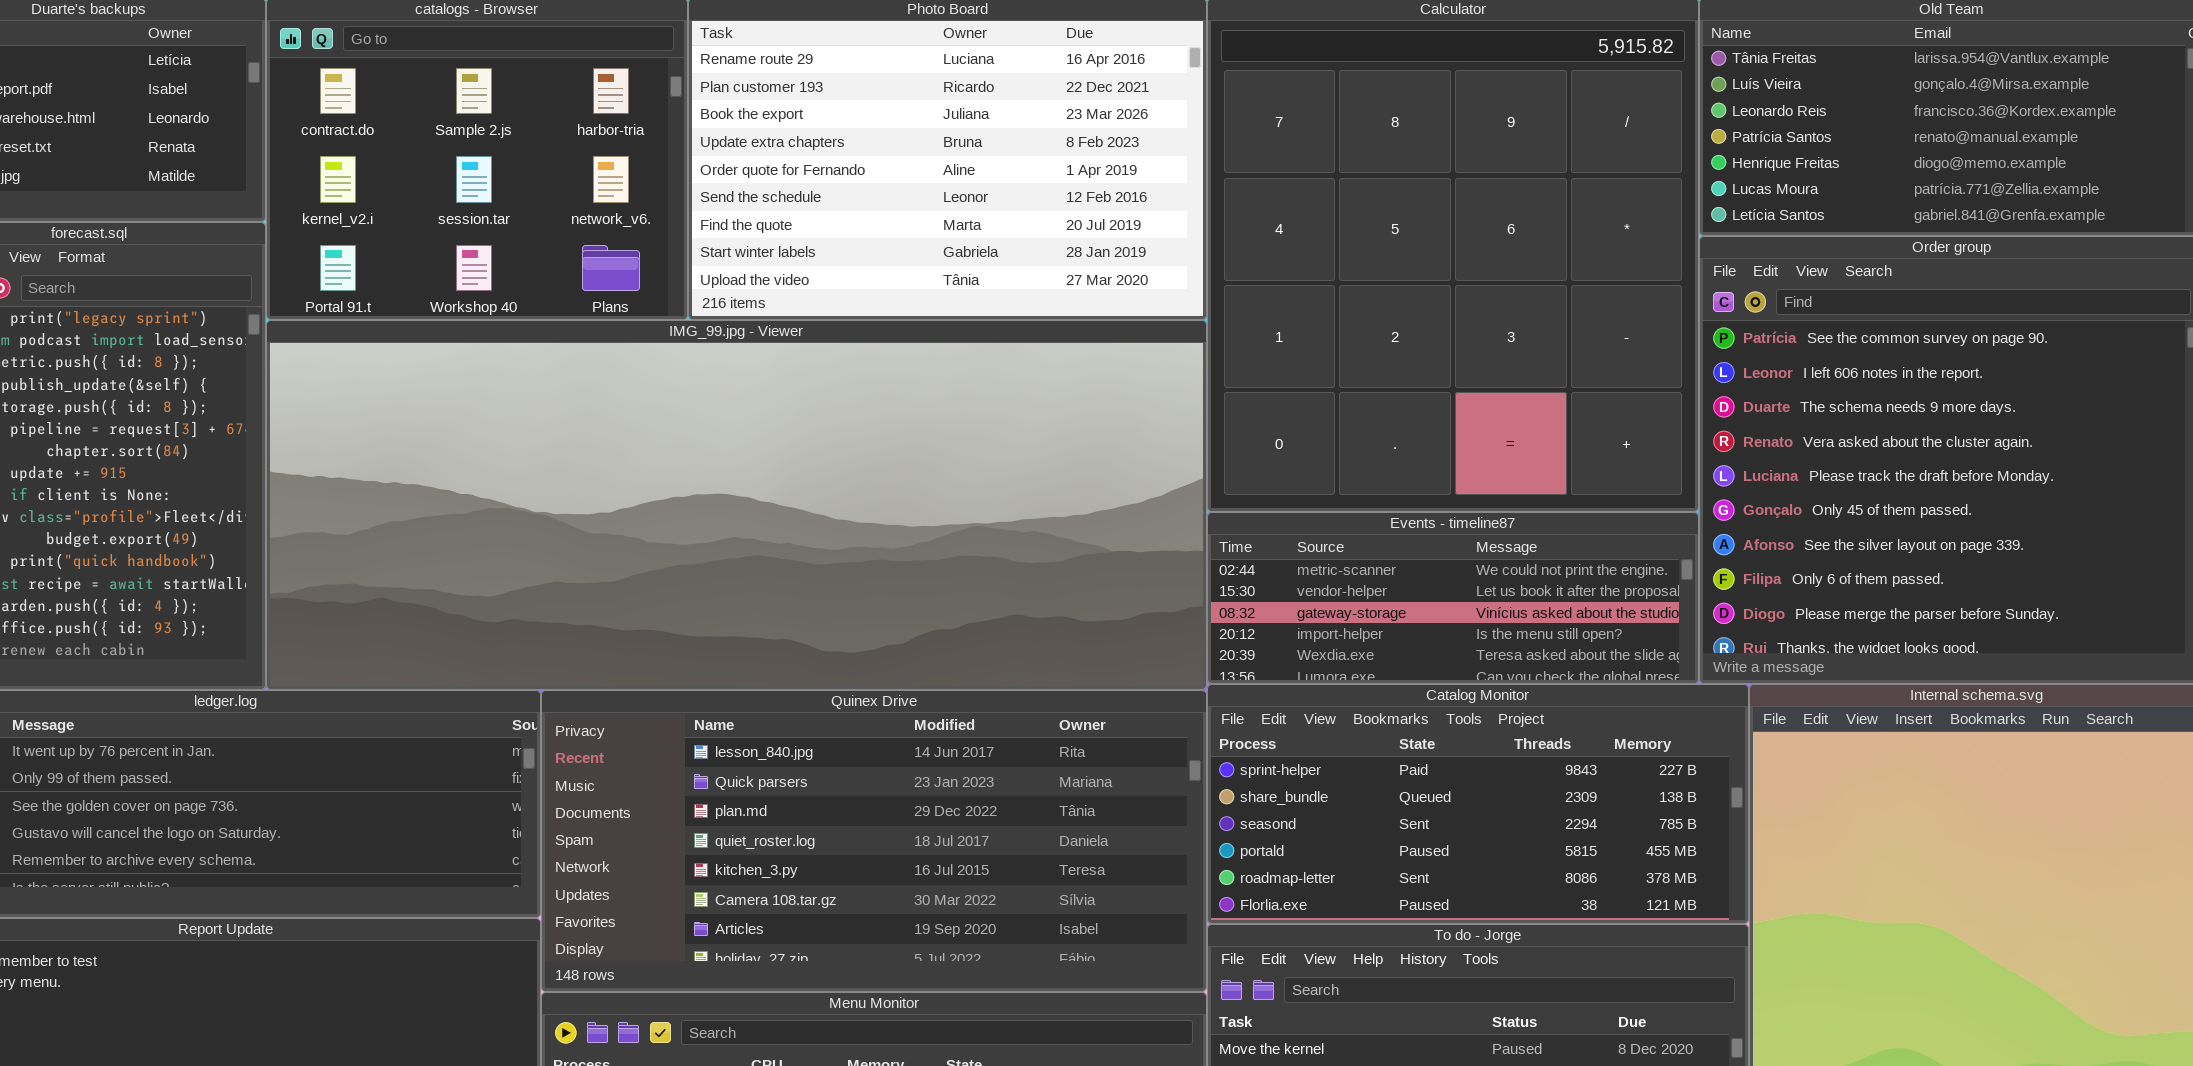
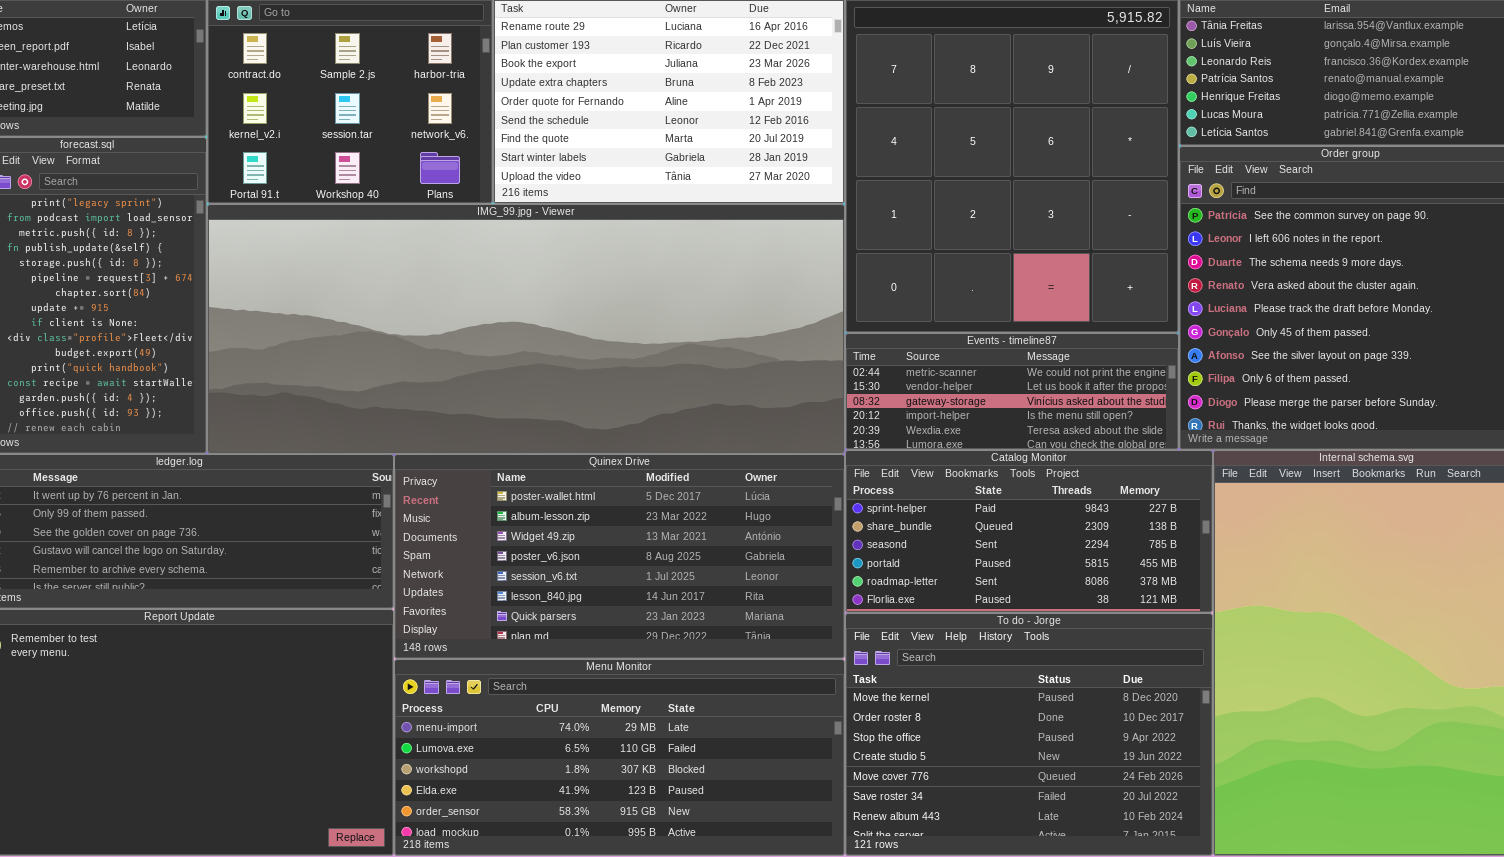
Quinex Drive: [541,690,1207,992] -> [394,454,845,659], scrolled up 5 rows

